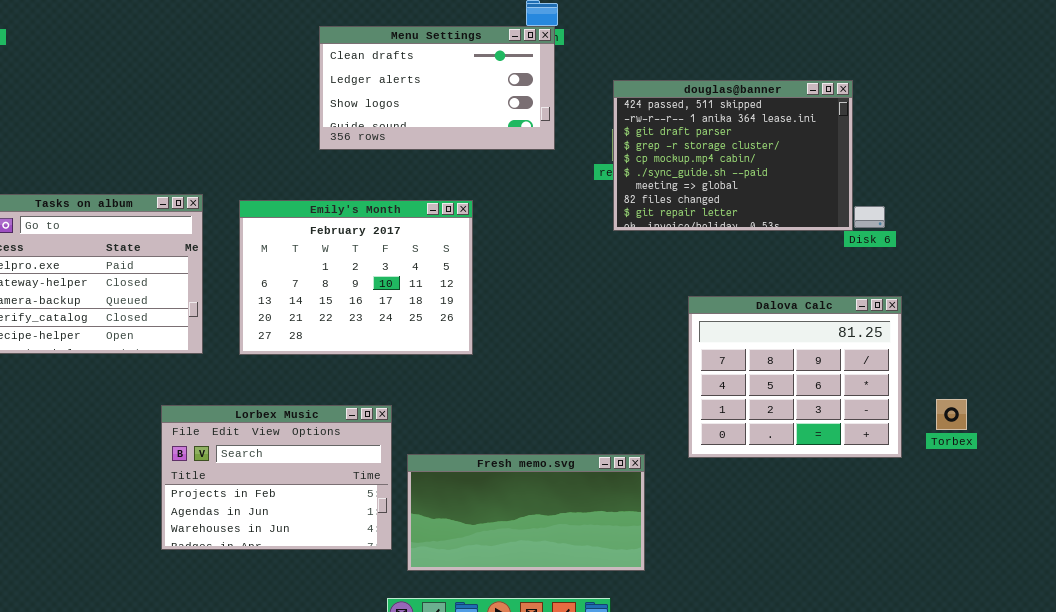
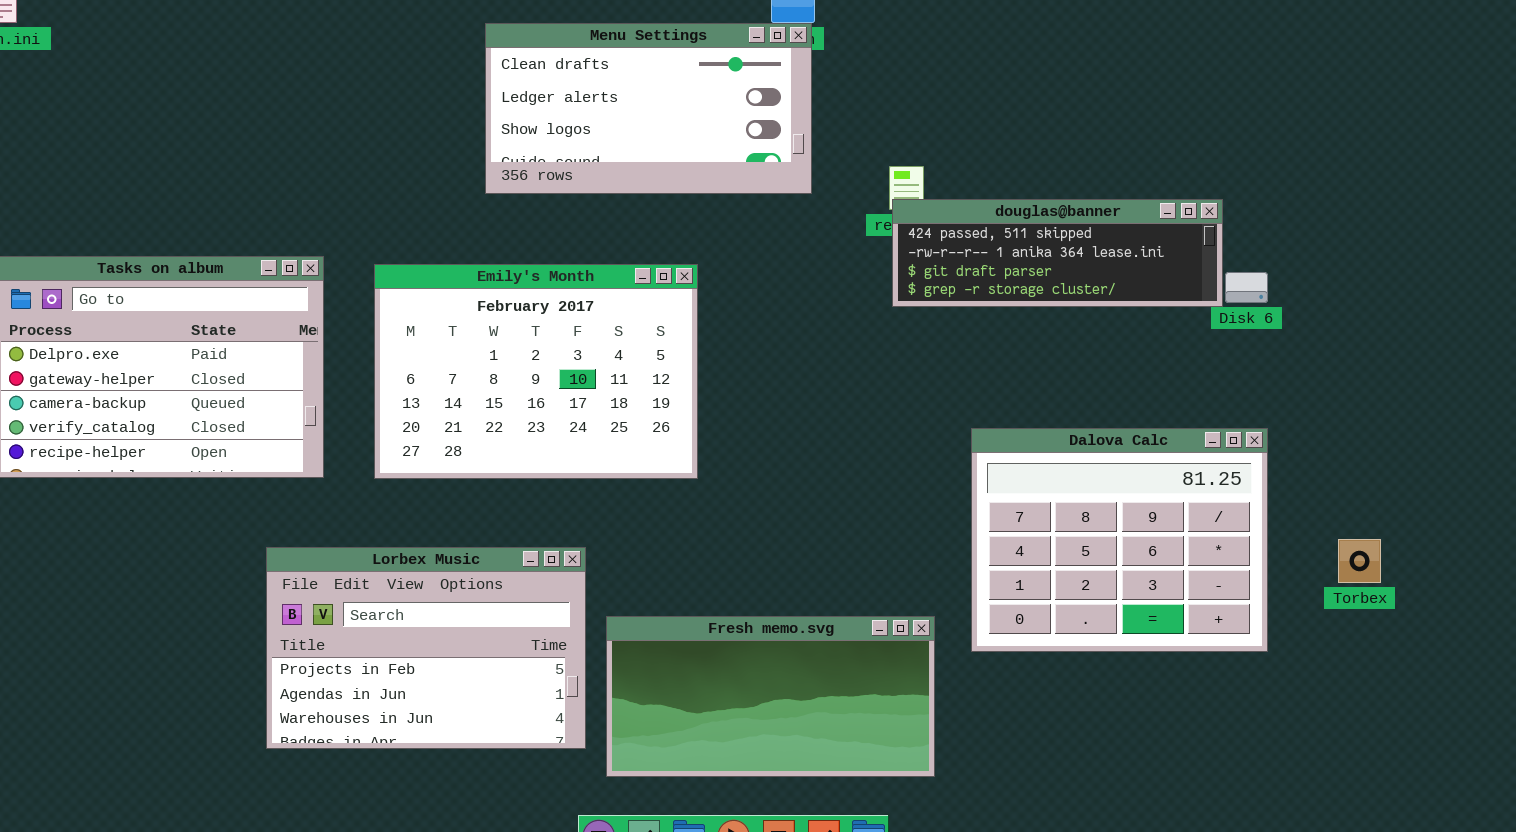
douglas@banner: [613,80,853,231] -> [892,199,1223,307], resized
Dalova Calc: [688,296,902,458] -> [971,428,1268,652], moved

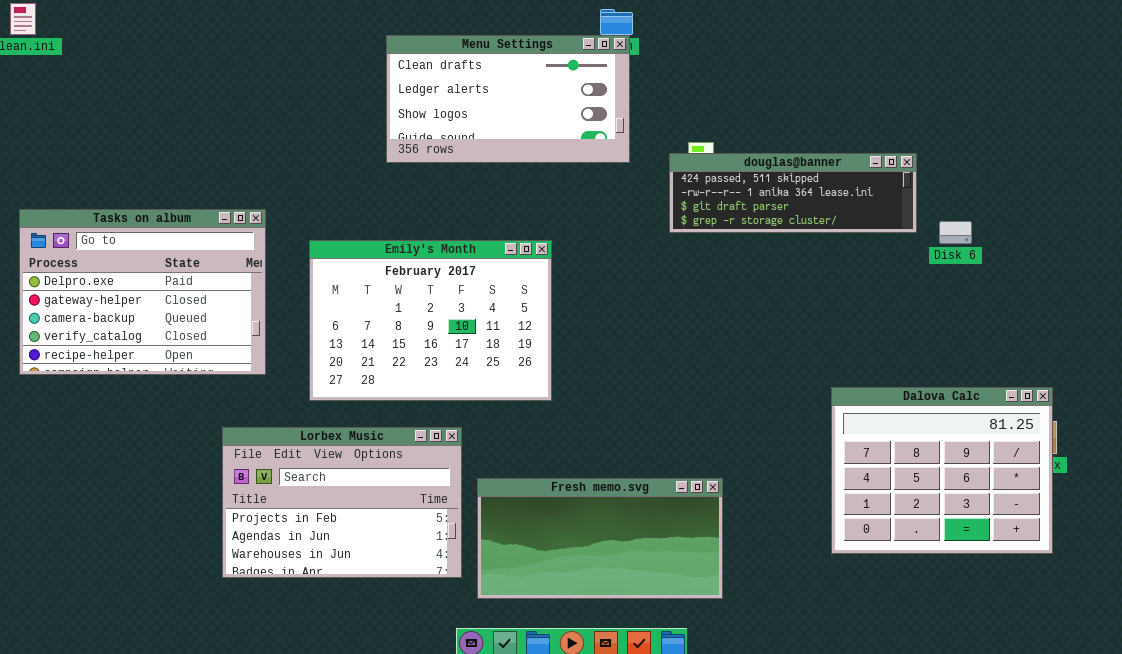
douglas@banner: [892,199,1223,307] -> [669,153,917,233], moved
Emily's Month: [374,264,698,479] -> [309,240,552,401], moved
Dalova Calc: [971,428,1268,652] -> [831,387,1053,554], moved

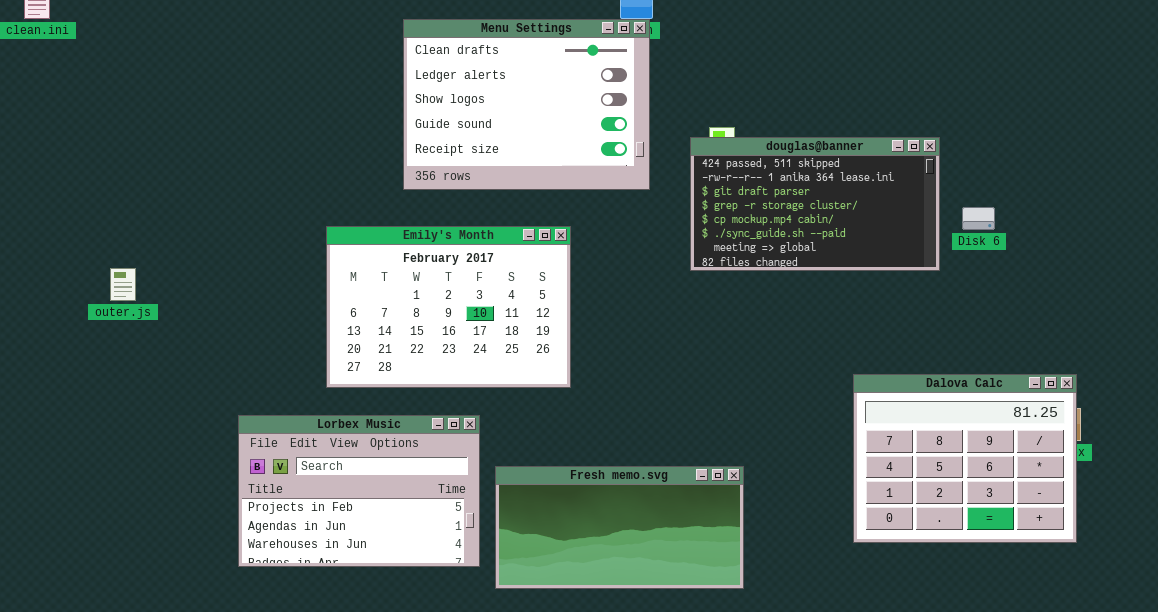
Menu Settings: [386,35,630,163] -> [403,19,650,190], resized
douglas@banner: [669,153,917,233] -> [690,137,940,271], resized
Tasks on album: [19,209,266,375] -> none, closed

